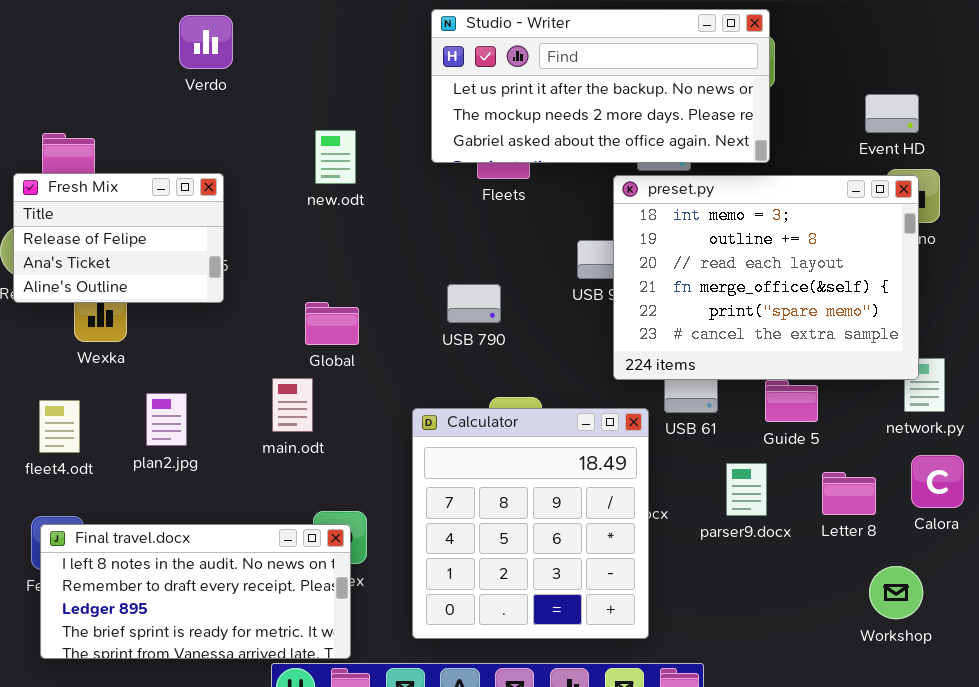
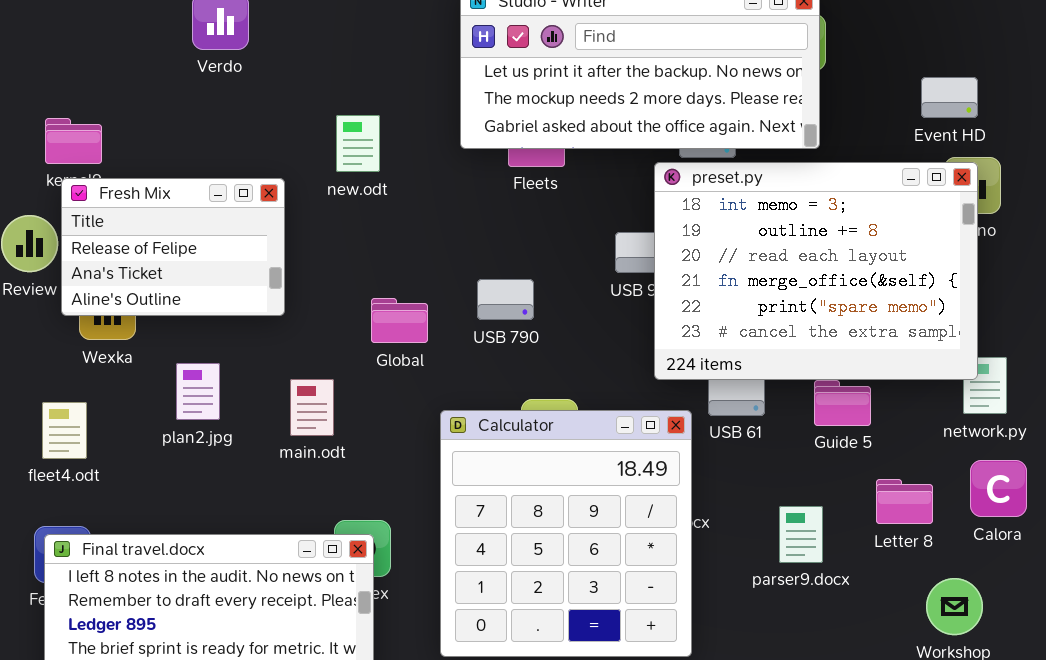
Fresh Mix: [13,173,224,303] -> [61,178,285,316], moved
Global: [305,302,359,345] -> [371,298,428,343], moved
plan2.jpg: [146,393,187,446] -> [176,363,220,420], moved
parser9.docx: [726,463,767,516] -> [779,506,823,563], moved

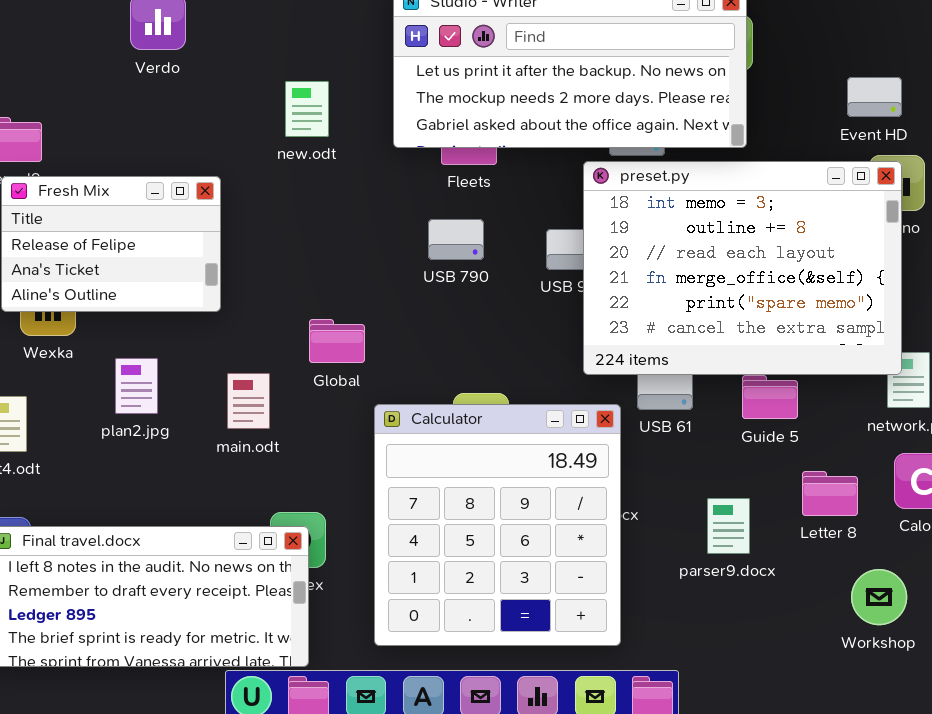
new.odt: [336,115,380,172] -> [285,81,329,137], moved
USB 790: [477,279,534,320] -> [428,219,484,260], moved
Global: [371,298,428,343] -> [309,319,365,363], moved

